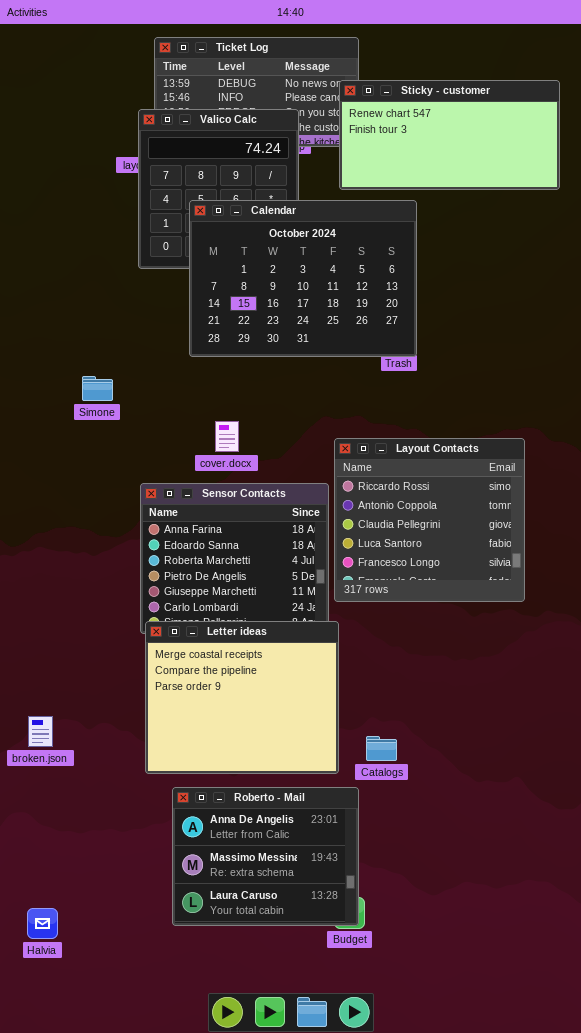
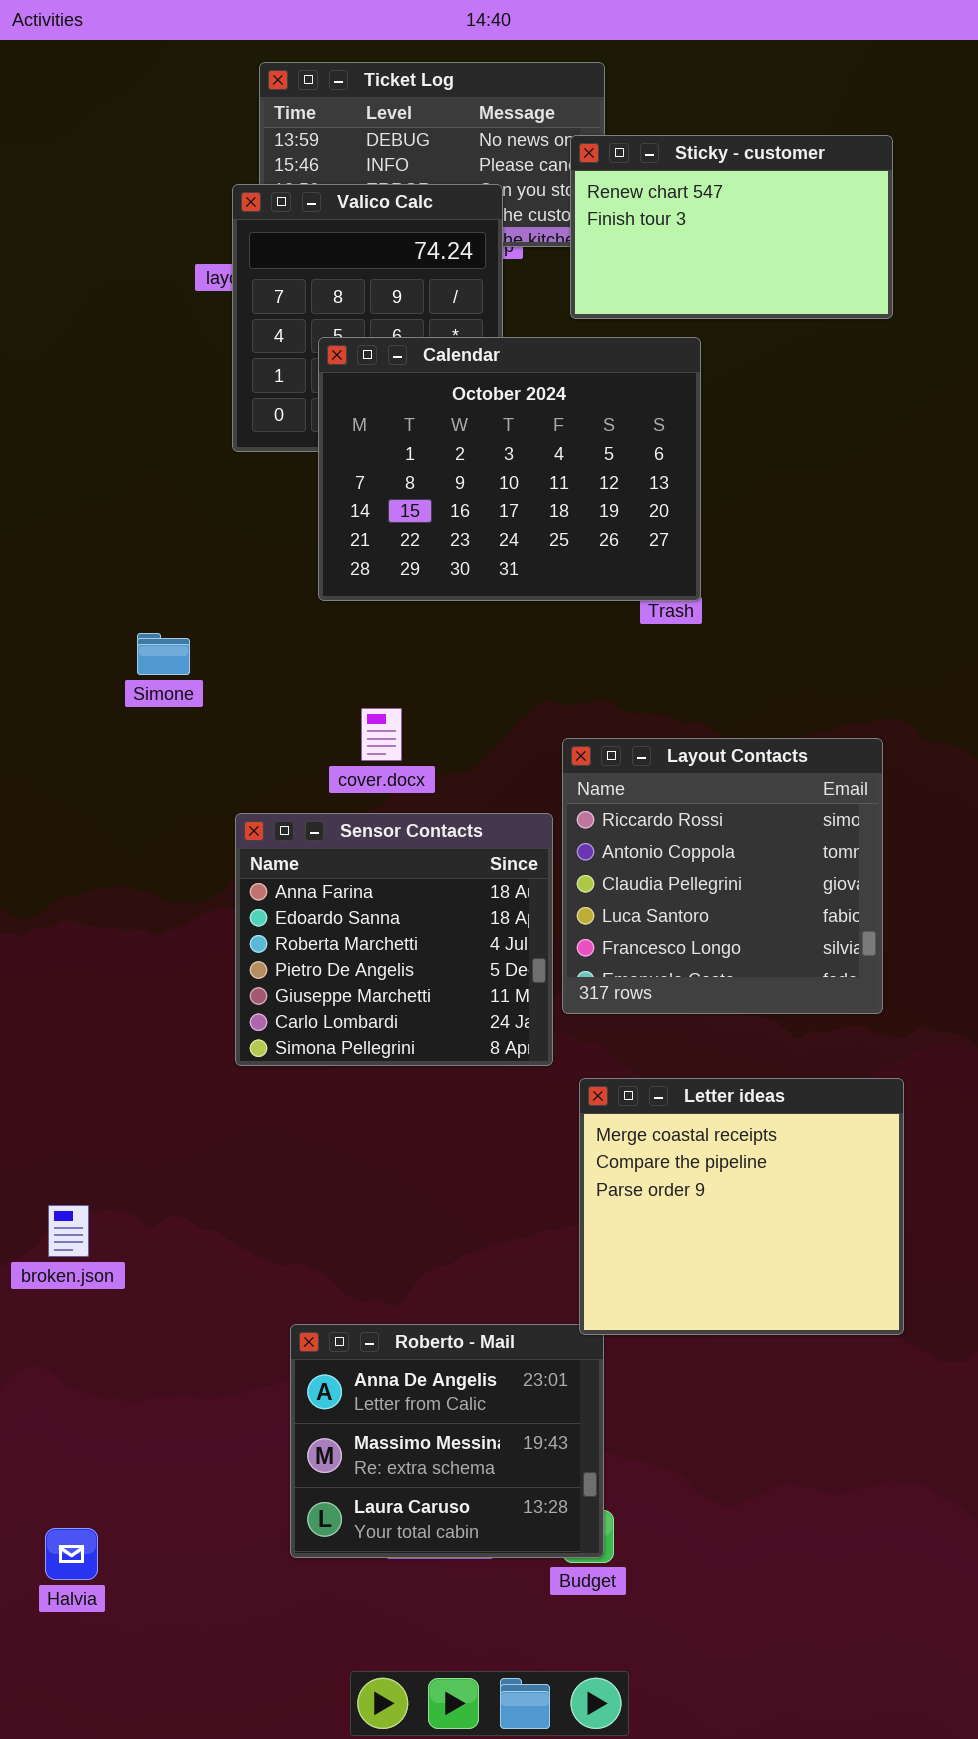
Sticky - customer: [339,80,560,190] -> [570,135,893,319], resized
Letter ideas: [145,621,339,774] -> [579,1078,904,1335], moved

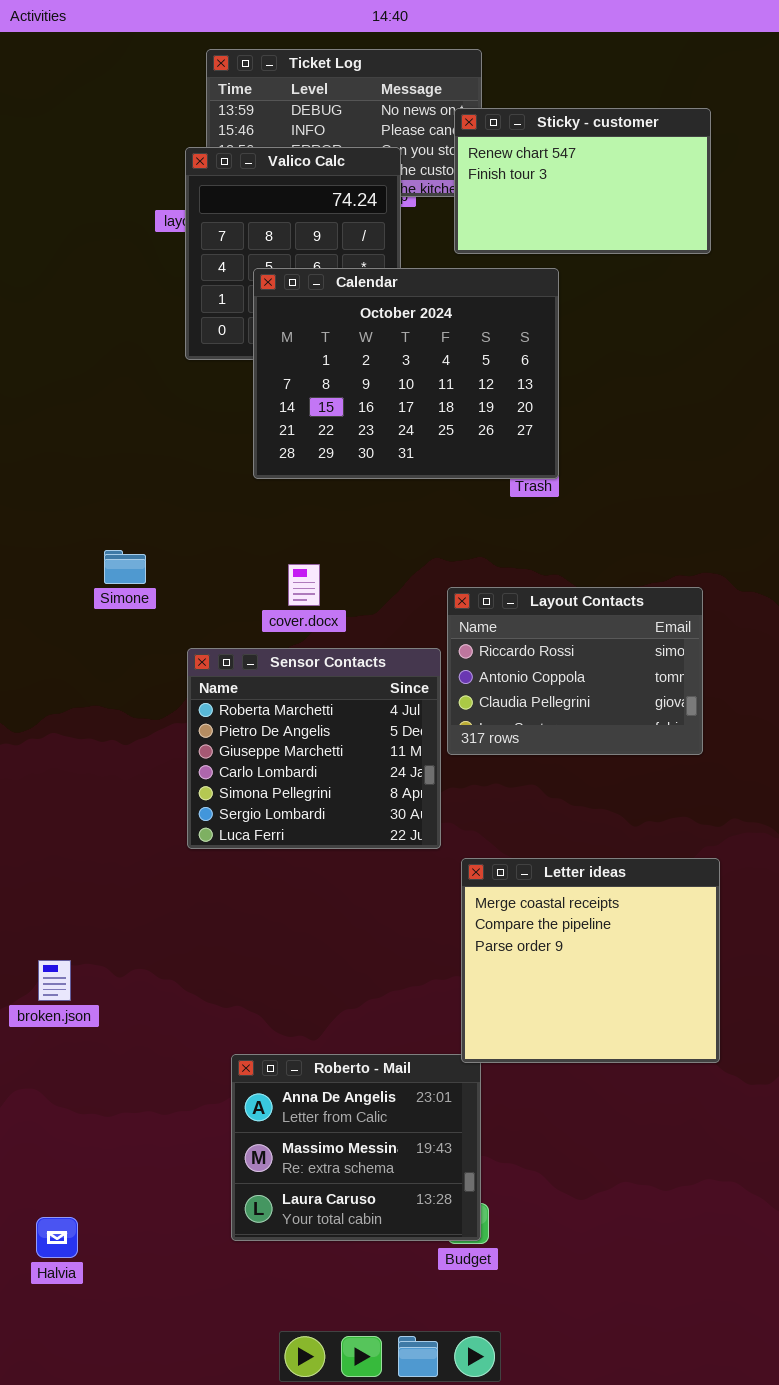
Simone: [137,633,190,675] -> [104,550,146,584], moved
Layout Contacts: [562,738,883,1014] -> [447,587,703,755], resized
Sensor Contacts: [235,813,553,1066] -> [187,648,441,849], scrolled down 2 rows

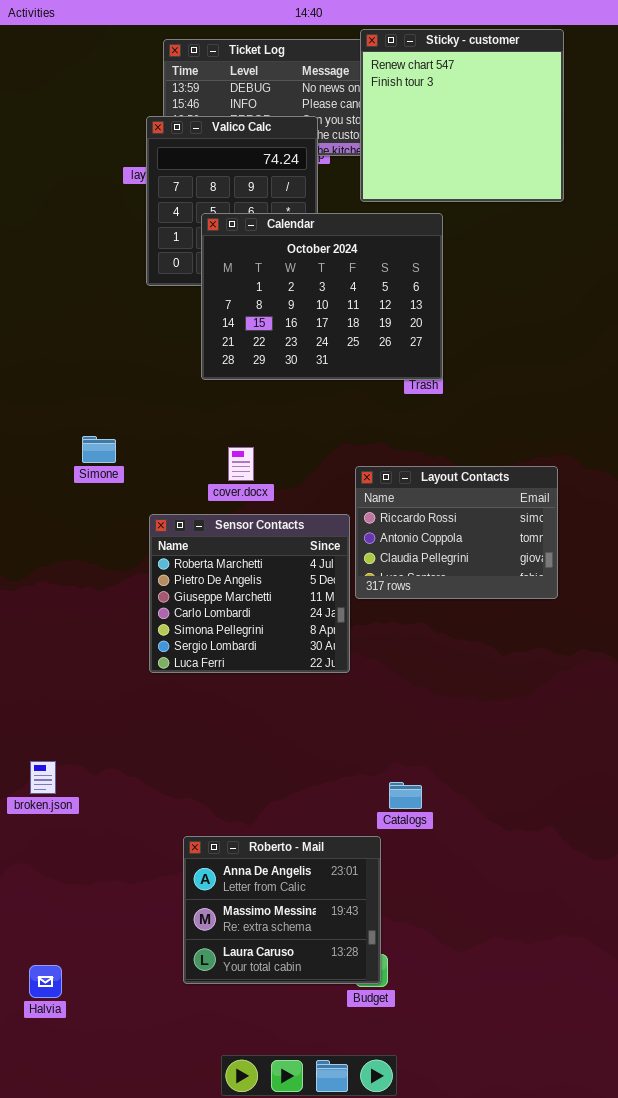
Sticky - customer: [454,108,711,254] -> [360,29,564,202], resized
Letter ideas: [461,858,720,1063] -> none, closed

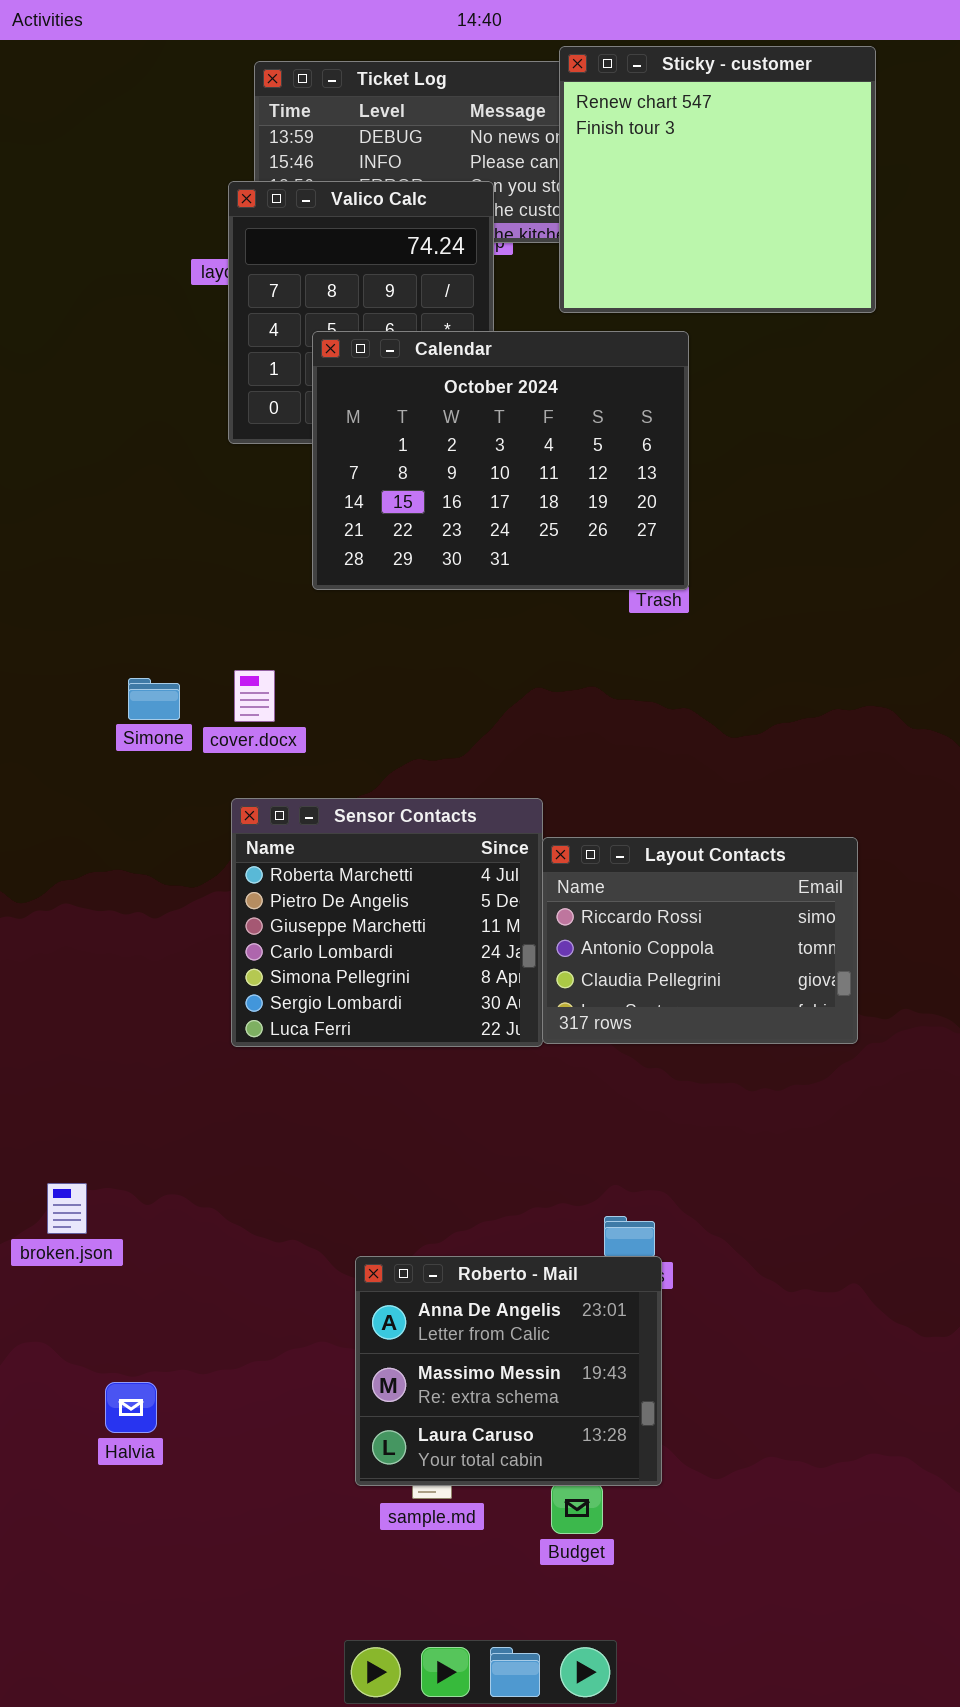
cover.docx: [228,447,254,481] -> [234,670,275,722], moved
Layout Contacts: [355,466,558,599] -> [542,837,858,1044], moved
Roberto - Mail: [183,836,381,984] -> [355,1256,662,1486], moved
Halvia: [29,965,62,998] -> [105,1382,157,1433], moved

